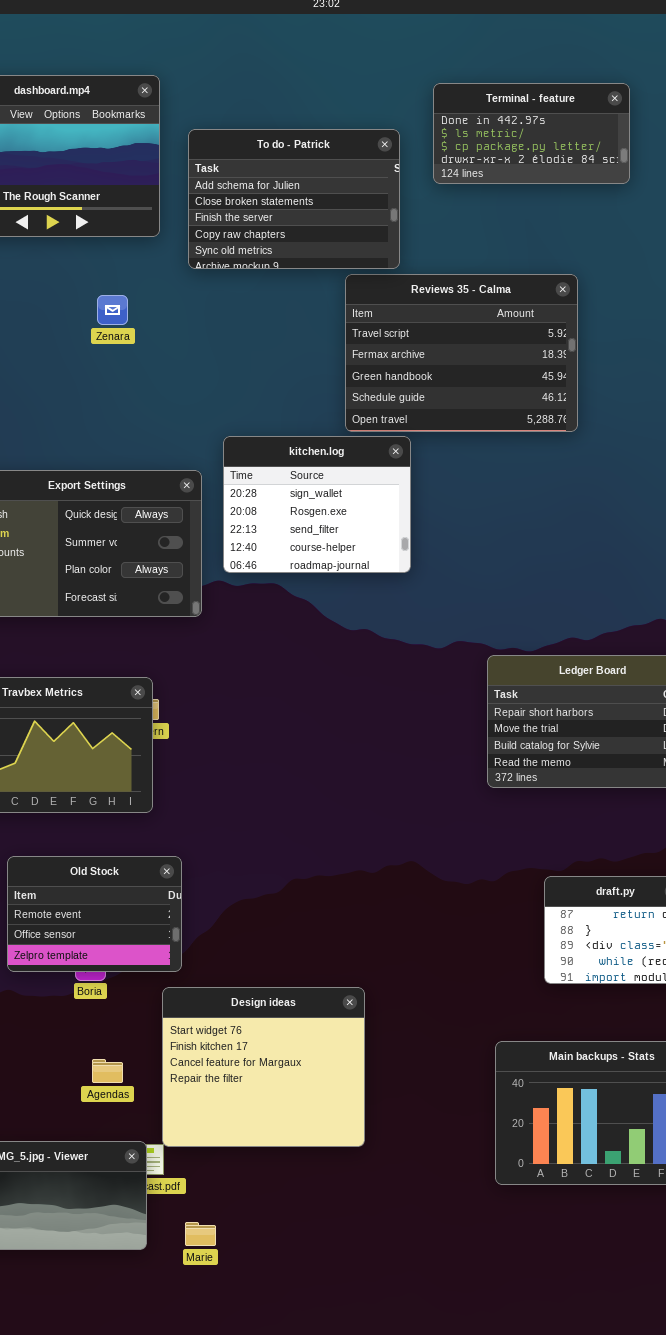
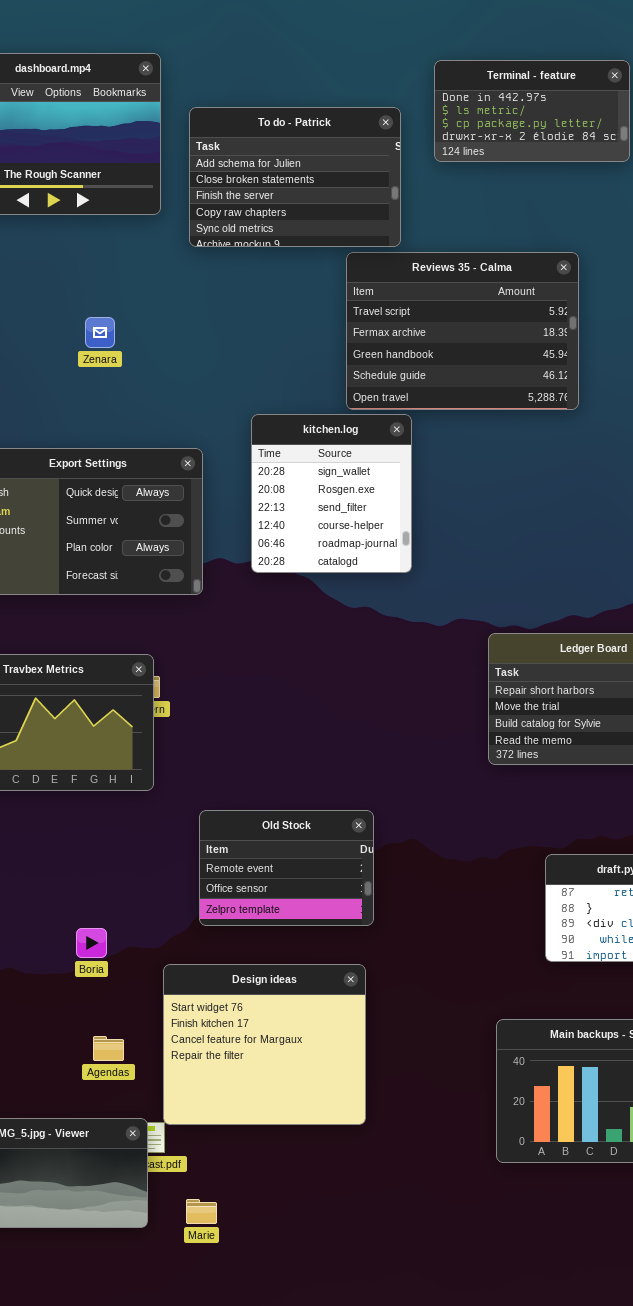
Zenara: [97,295,128,325] -> [85,317,115,348], moved
kitchen.log: [223,436,411,573] -> [251,414,412,573], resized
Old Stock: [7,856,182,972] -> [199,810,374,926], moved

